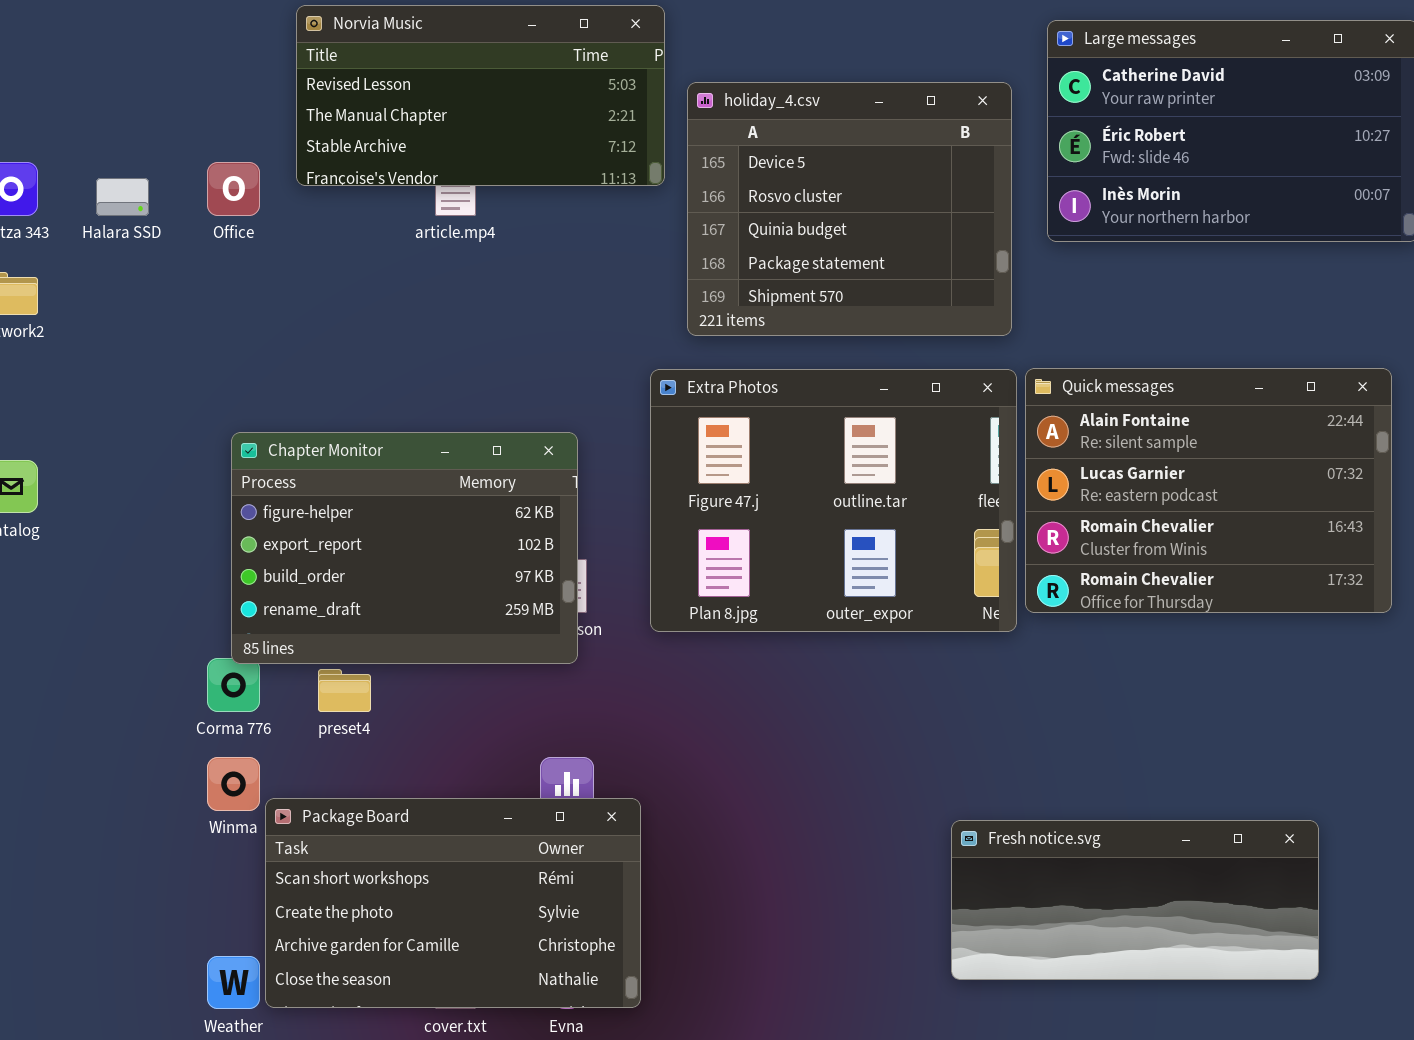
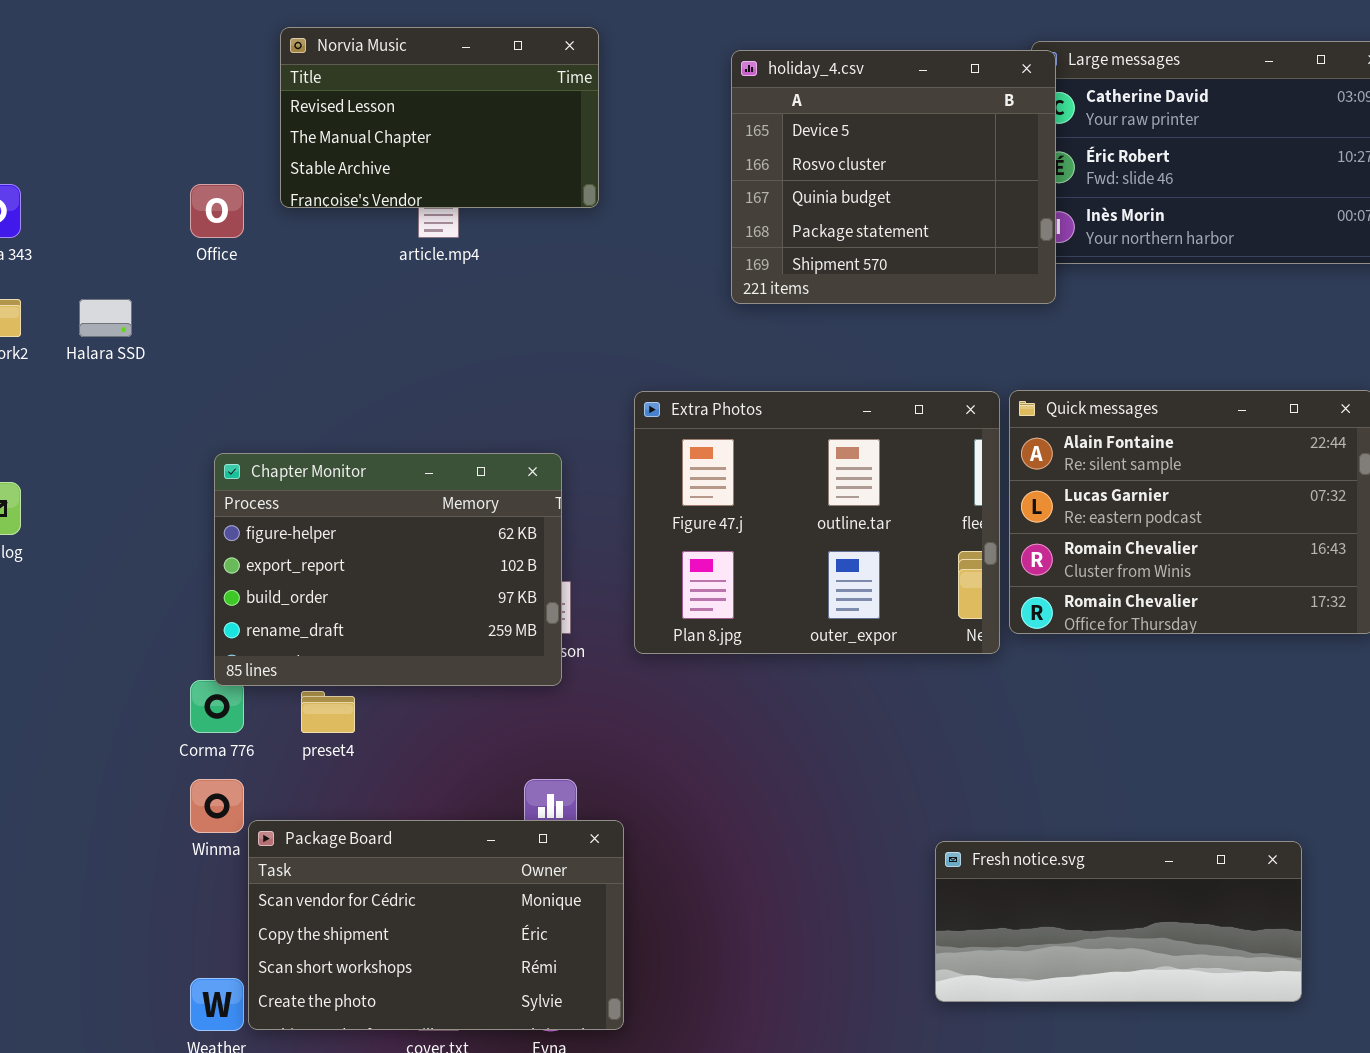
Norvia Music: [296,5,665,186] -> [280,27,599,208], resized
holiday_4.csv: [687,82,1012,336] -> [731,50,1056,304], moved
Halara SSD: [96,178,149,216] -> [79,299,132,337], moved
Package Board: [265,798,641,1008] -> [248,820,624,1030], scrolled up 2 rows

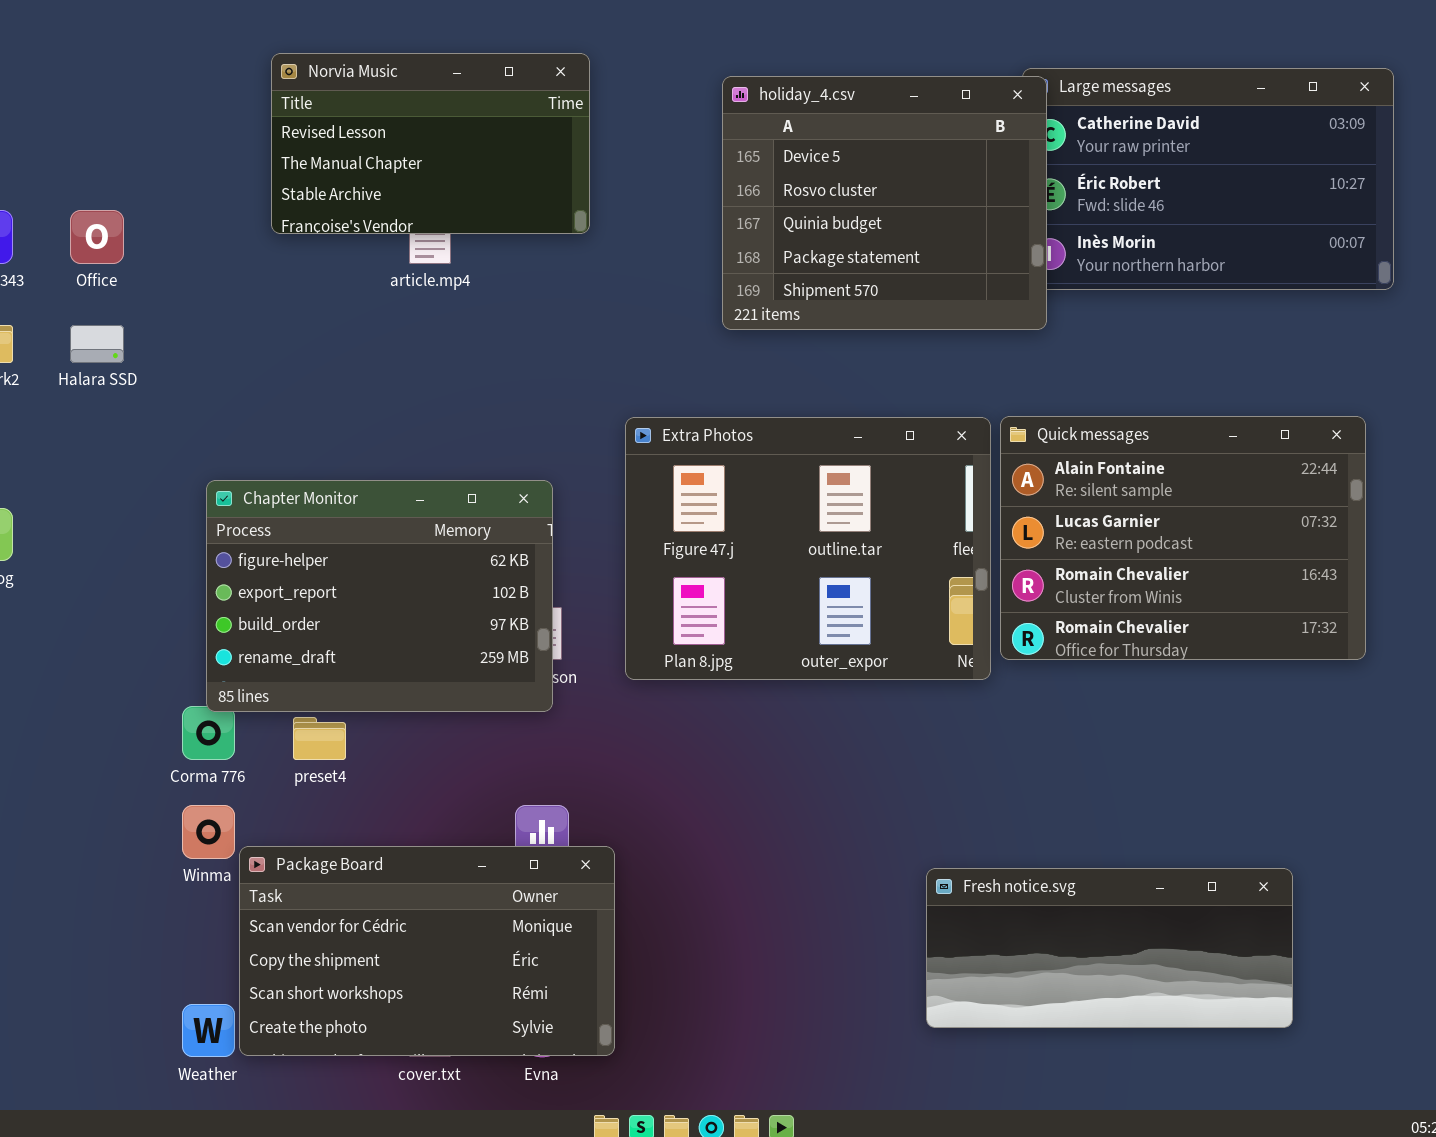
Office: [190,184,244,238] -> [70,210,124,264], moved

